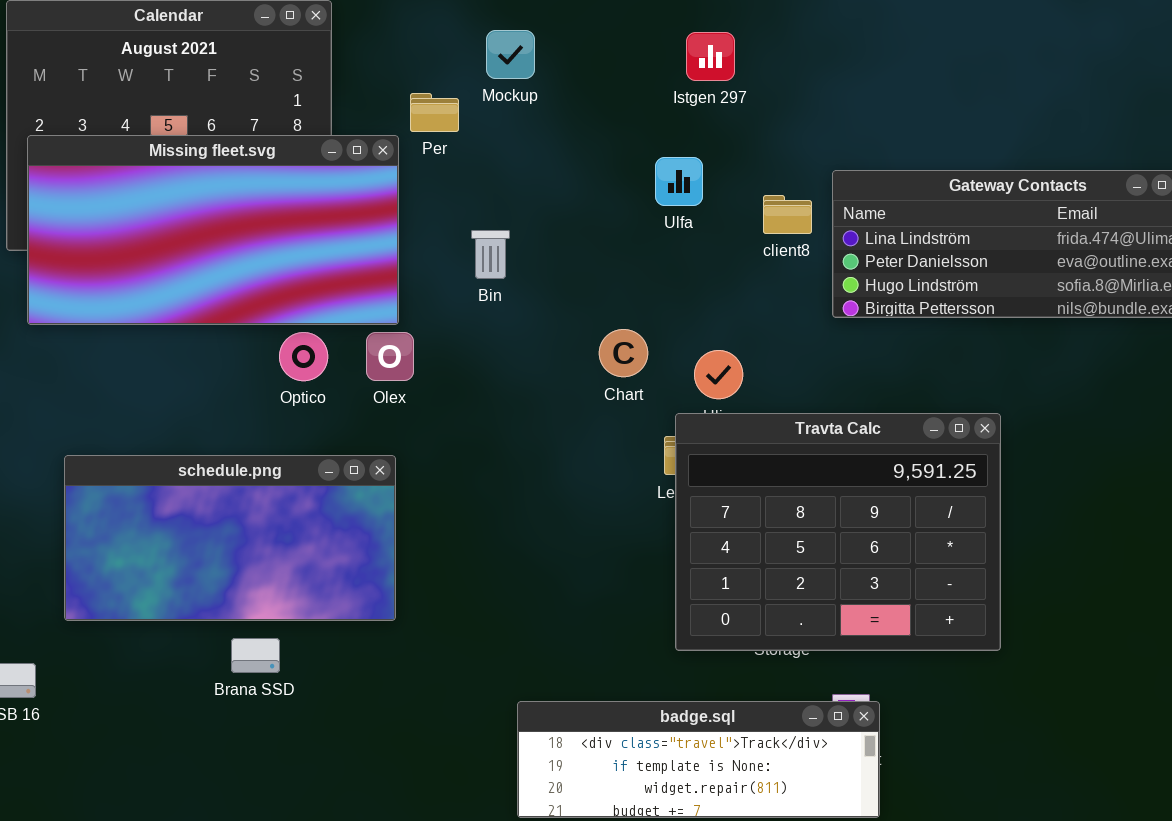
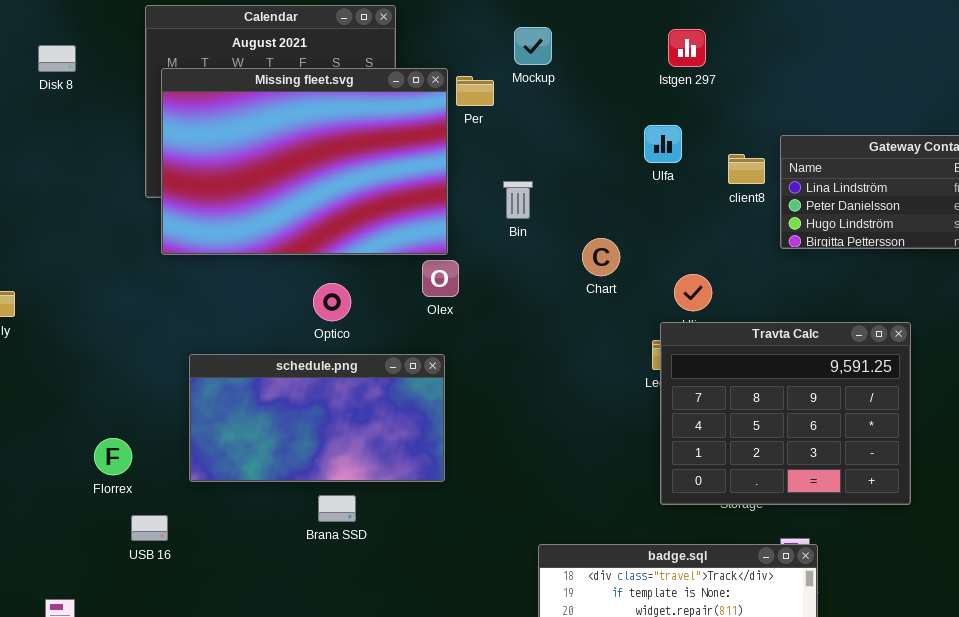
Missing fleet.svg: [27,135,399,325] -> [161,68,448,255], resized
Chart: [599,329,648,377] -> [582,238,620,276], moved
Optico: [279,332,328,381] -> [313,283,351,321], moved

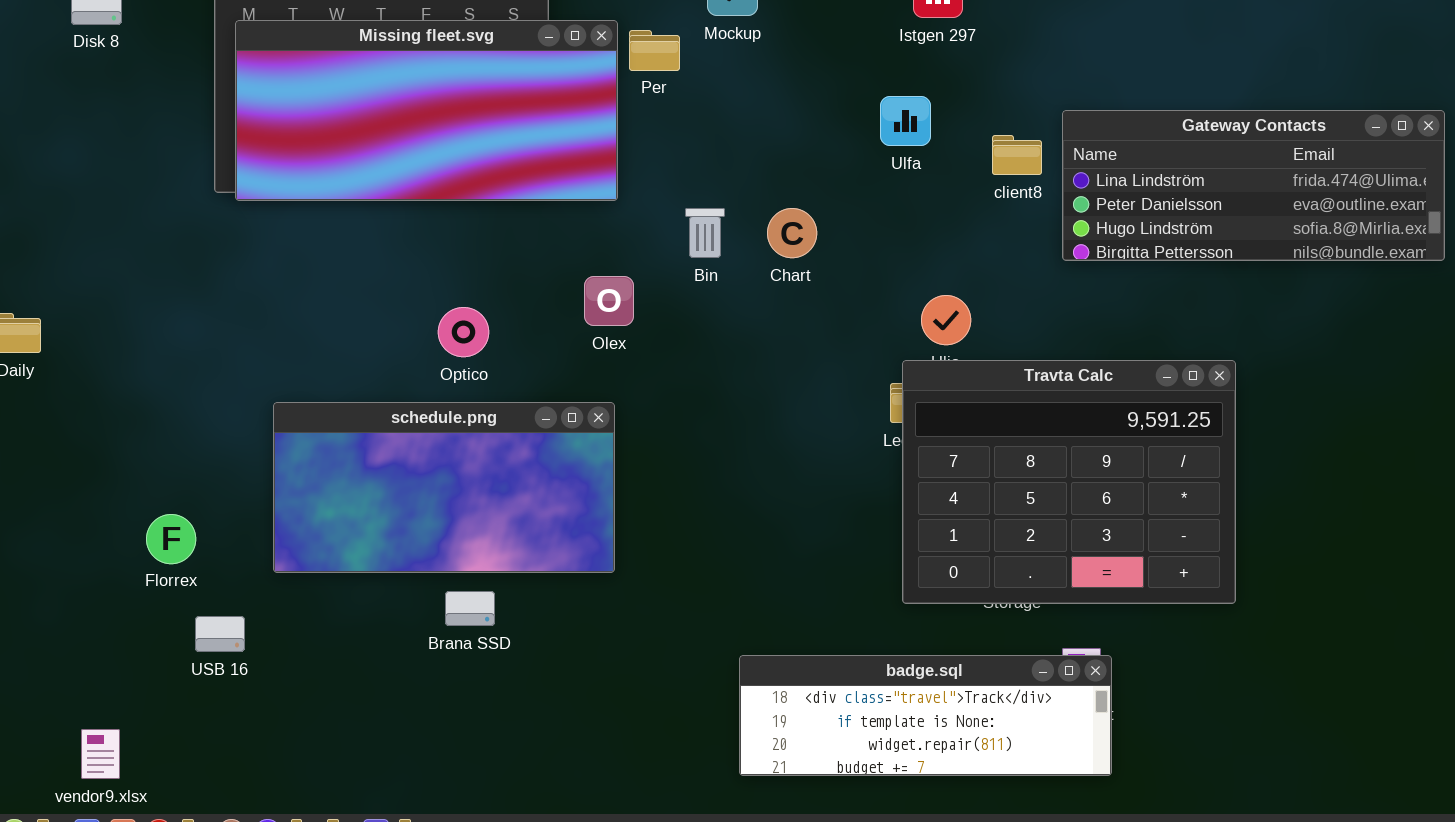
Missing fleet.svg: [161,68,448,255] -> [235,20,618,201], resized
Bin: [503,181,533,219] -> [685,208,725,258], moved
Chart: [582,238,620,276] -> [767,208,817,258], moved

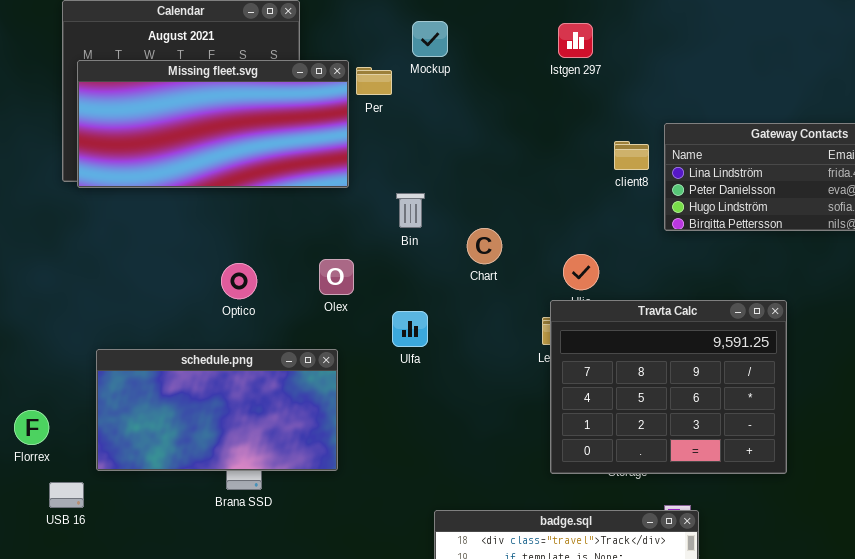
Ulfa: [880,96,931,146] -> [392,311,428,347], moved
Chart: [767,208,817,258] -> [467,228,502,264], moved
Olex: [584,276,634,326] -> [319,259,354,295], moved
schedule.png: [273,402,615,573] -> [96,349,338,471], moved

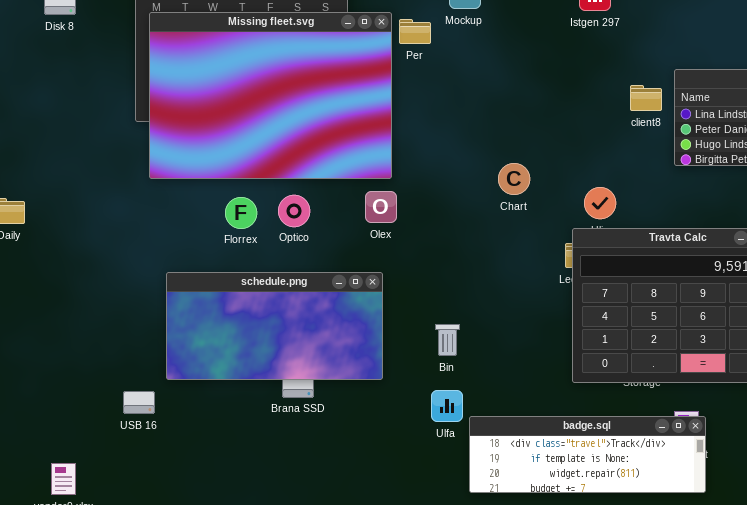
Missing fleet.svg: [77,60,349,188] -> [149,12,392,179], resized
Bin: [396,193,425,228] -> [435,324,460,356], moved
Ulfa: [392,311,428,347] -> [431,390,463,422], moved
Florrex: [14,410,49,445] -> [225,197,257,229], moved

